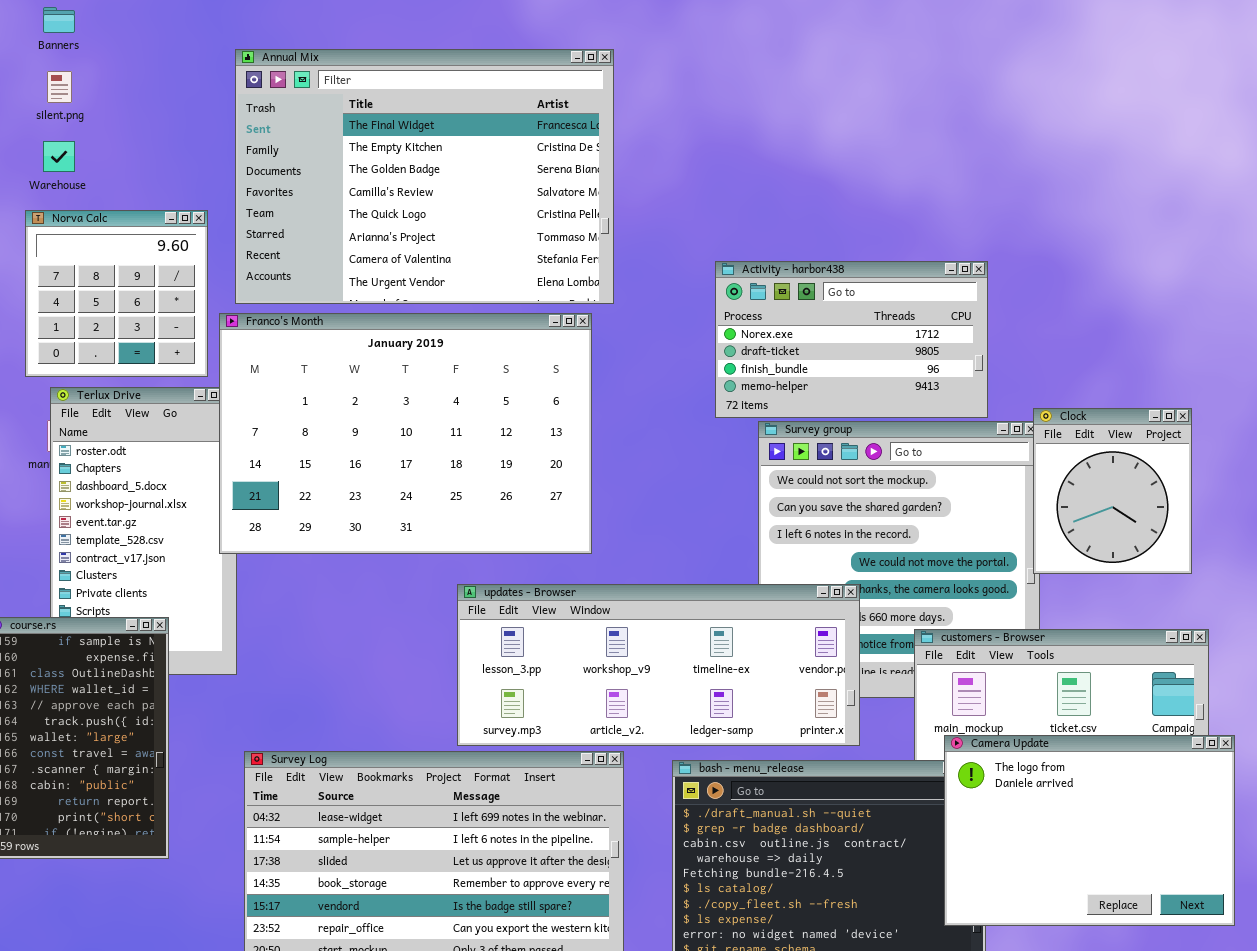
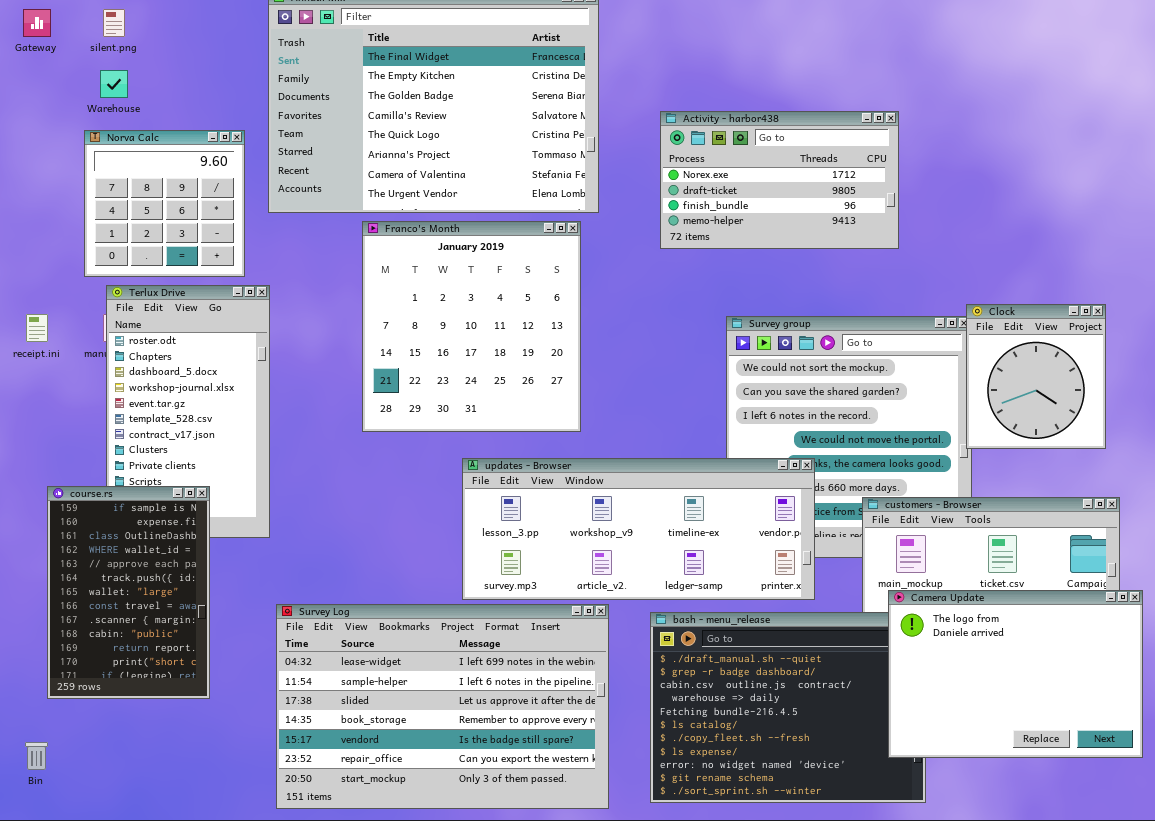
Activity - harbor438: [715,261,988,418] -> [660,111,899,249], moved
Franco's Month: [219,313,592,554] -> [362,221,581,432], resized

